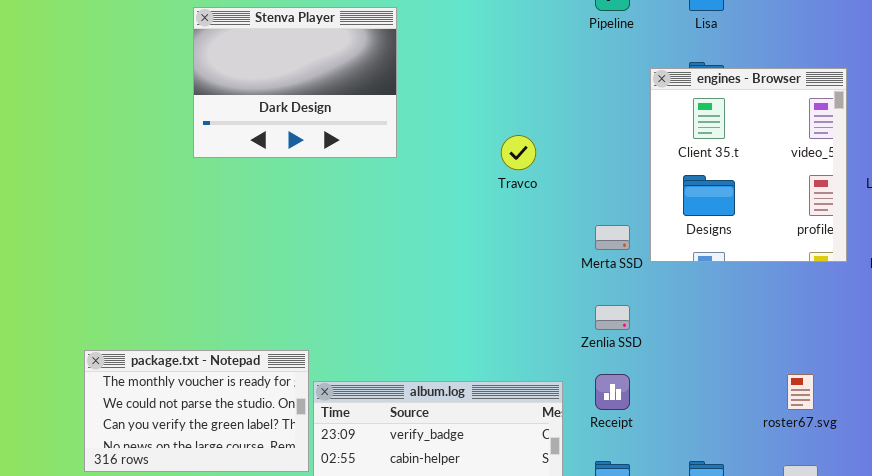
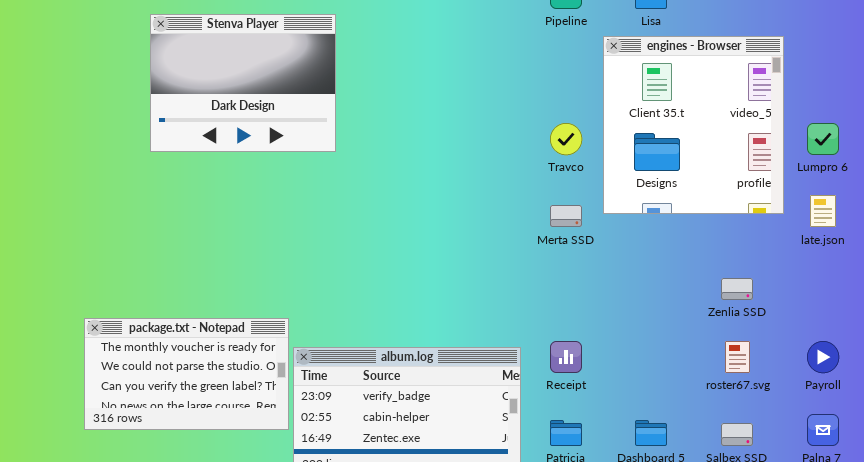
Stenva Player: [193,7,397,158] -> [150,14,336,152], moved
engines - Browser: [650,68,847,262] -> [603,36,784,214], moved
Travco: [501,135,536,170] -> [550,123,582,155], moved
Zenlia SSD: [595,305,630,330] -> [721,278,753,300], moved

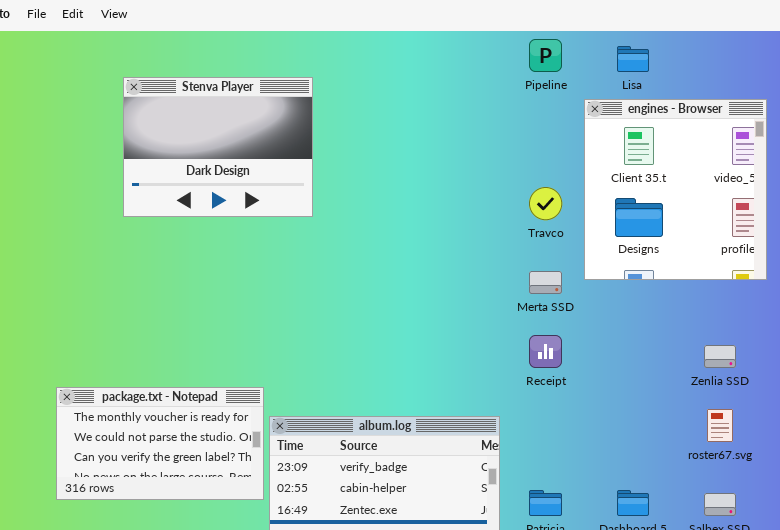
Receipt: [550,341,582,373] -> [529,335,562,368], moved

